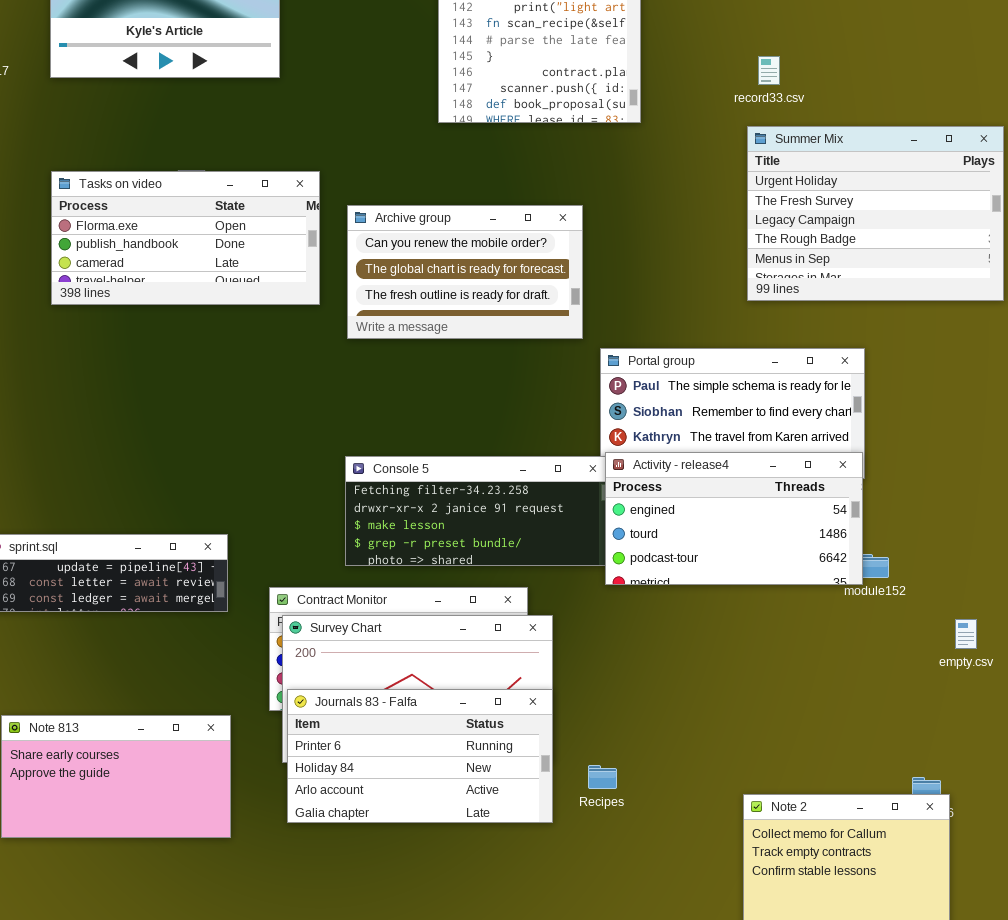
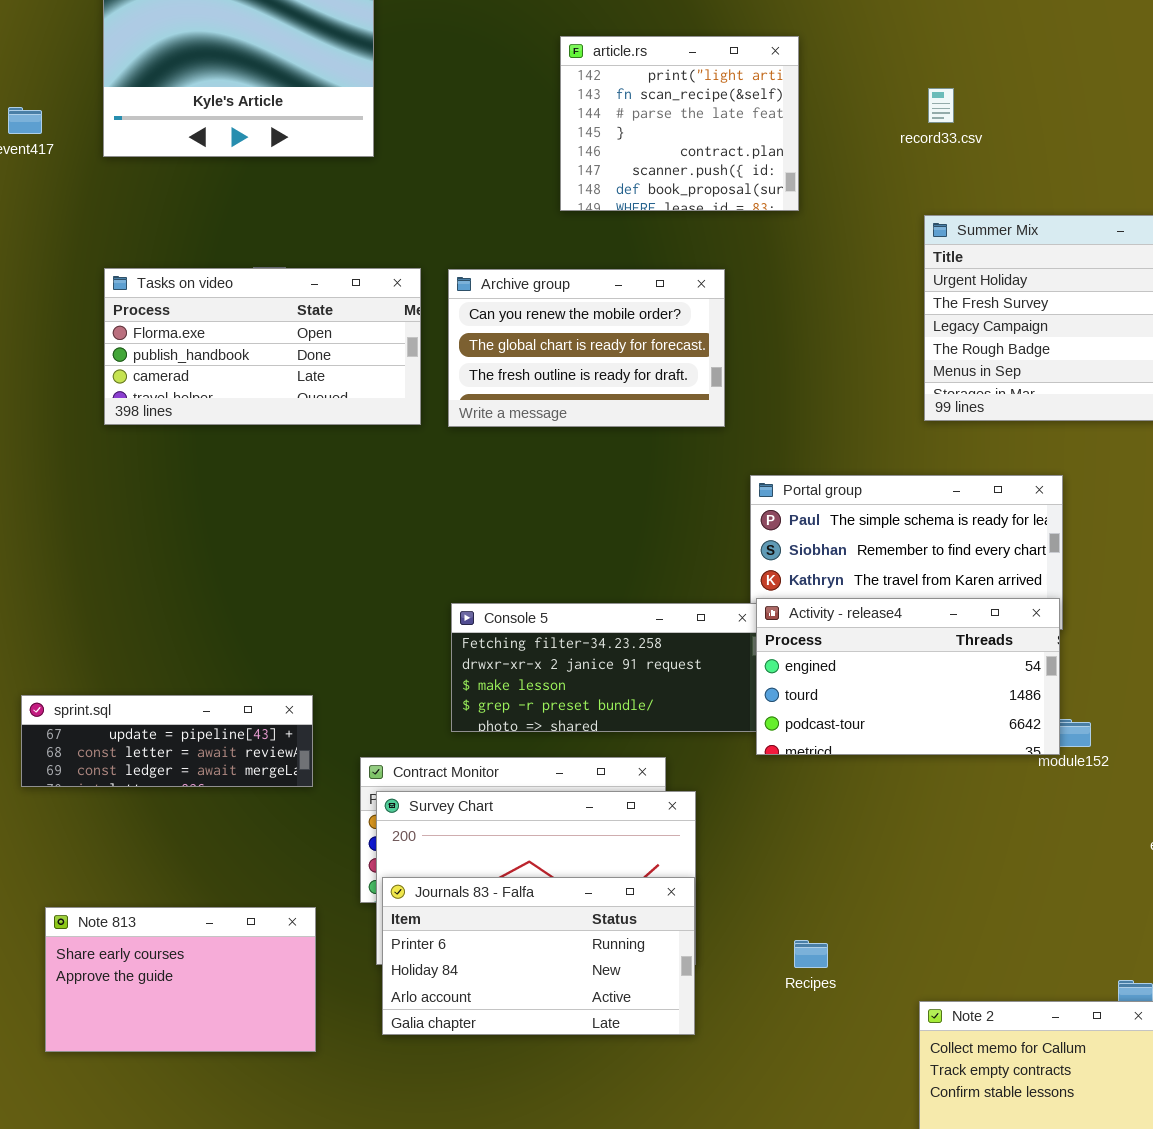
record33.csv: [758,56,780,85] -> [928,88,954,123], moved
Archive group: [347,205,583,339] -> [448,269,725,427], moved
Recipes: [588,765,617,789] -> [794,940,828,968], moved

